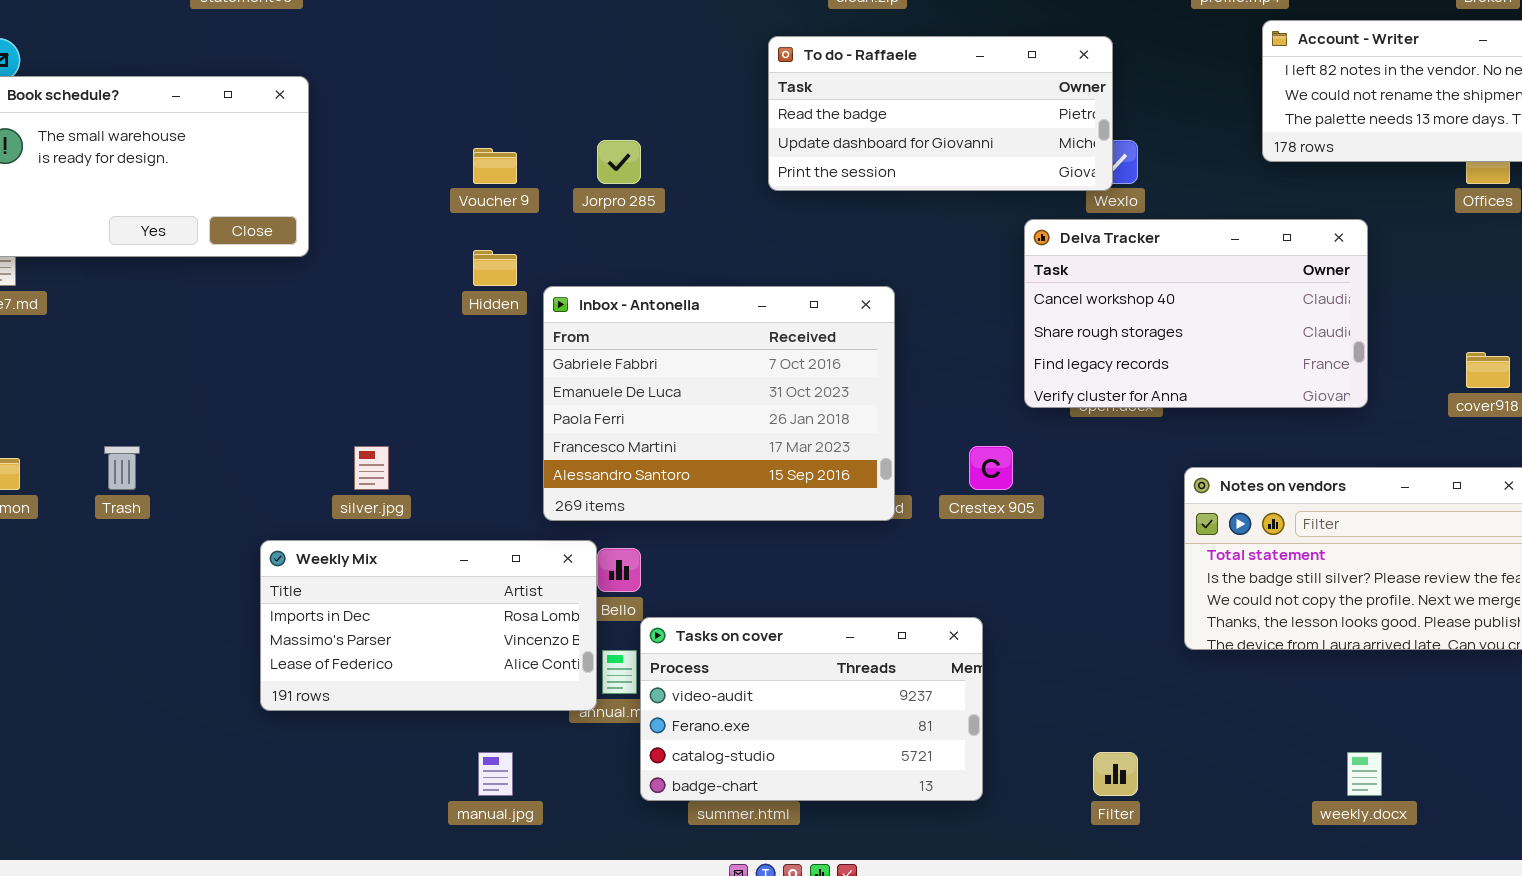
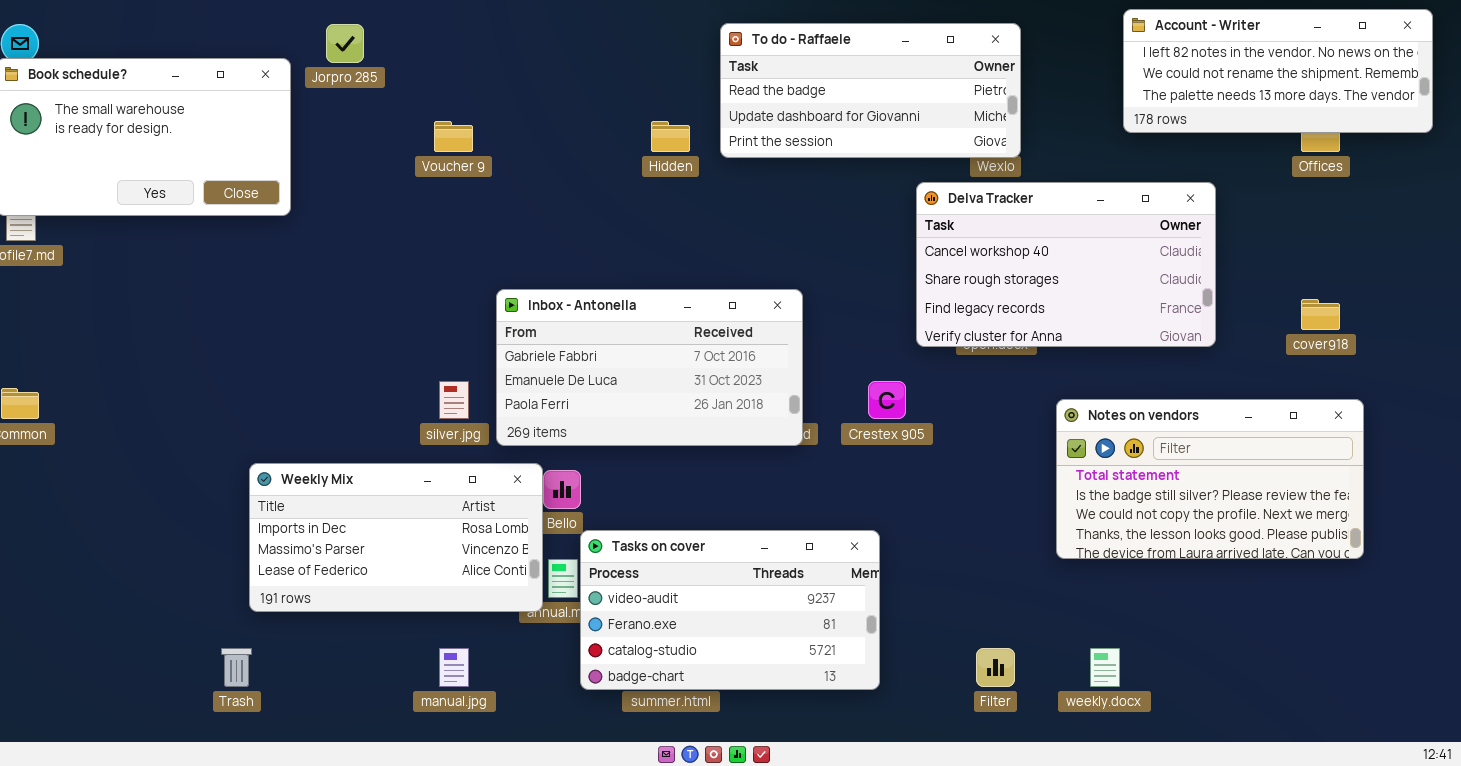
To do - Raffaele: [768,36,1113,191] -> [720,23,1021,158], moved
Jorpro 285: [597,140,641,184] -> [326,24,364,63], moved
Hidden: [473,250,517,286] -> [651,121,690,152], moved
Inbox - Antonella: [543,286,895,521] -> [496,289,803,446], resized
Trash: [104,446,140,490] -> [221,648,252,687], moved
silver.jpg: [354,446,389,490] -> [439,381,469,419], moved
weekly.docx: [1347,752,1382,796] -> [1090,648,1120,687], moved

